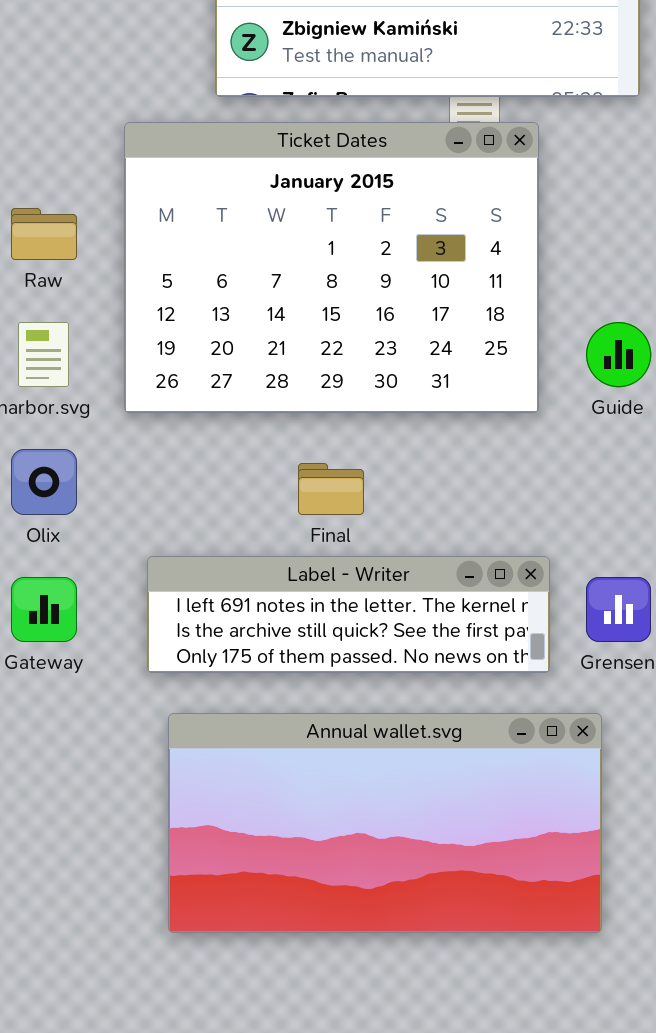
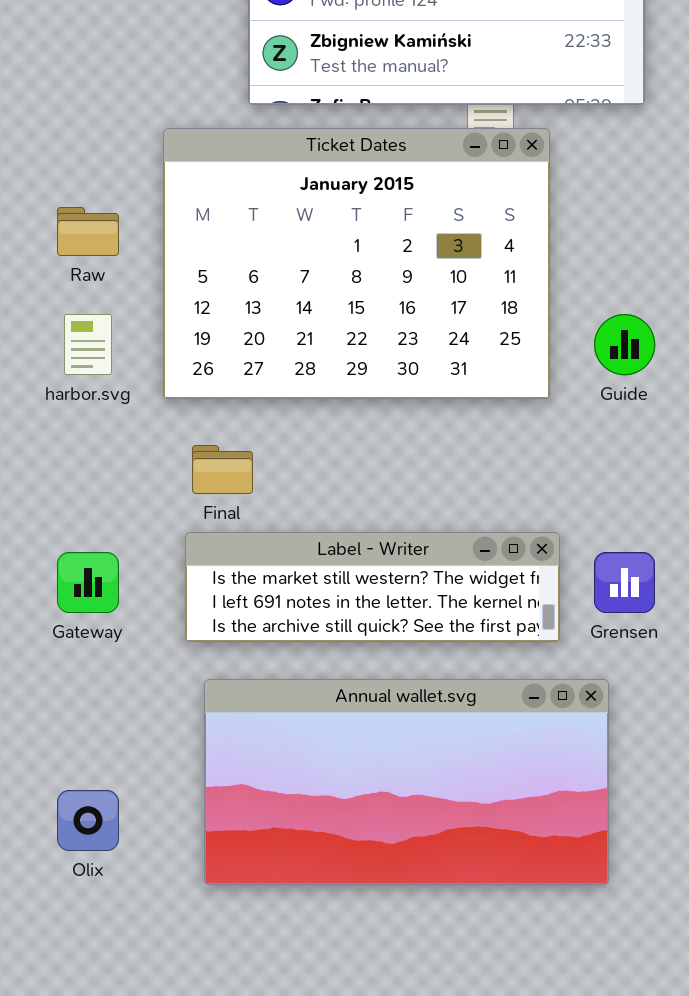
Olix: [11,449,77,515] -> [57,790,119,851], moved
Final: [298,463,364,515] -> [192,445,253,494], moved
Label - Writer: [147,556,550,673] -> [185,532,560,642], scrolled up 1 row

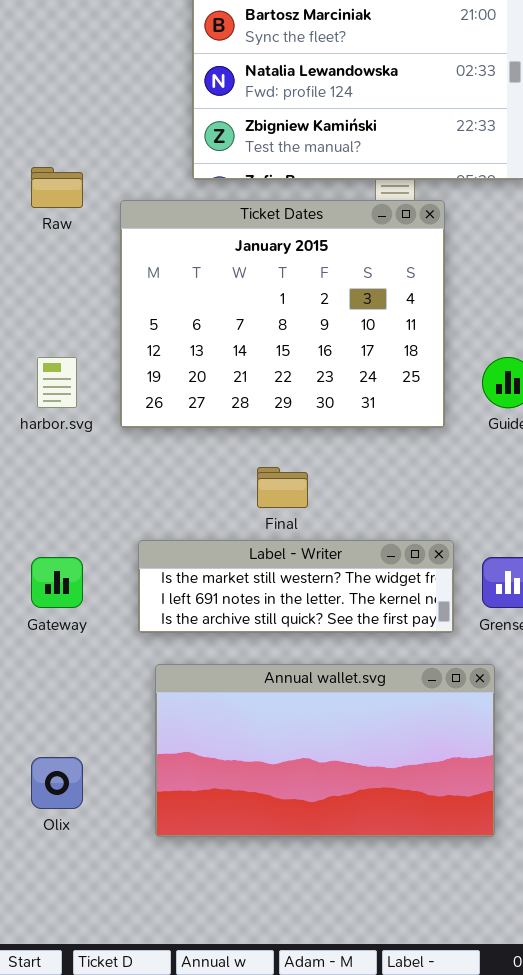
Raw: [57,207,119,256] -> [31,167,83,208], moved
Final: [192,445,253,494] -> [257,467,308,508], moved

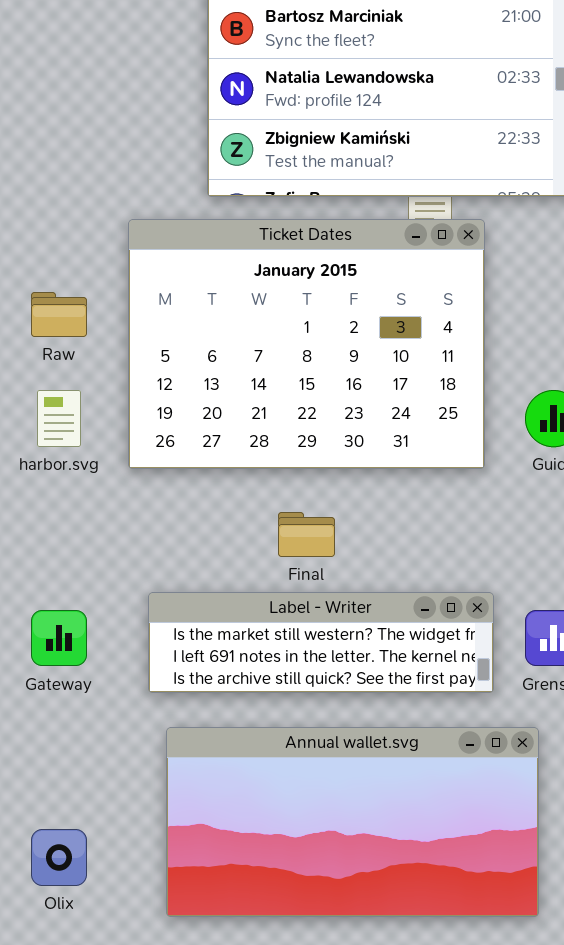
Raw: [31,167,83,208] -> [31,292,87,337], moved

